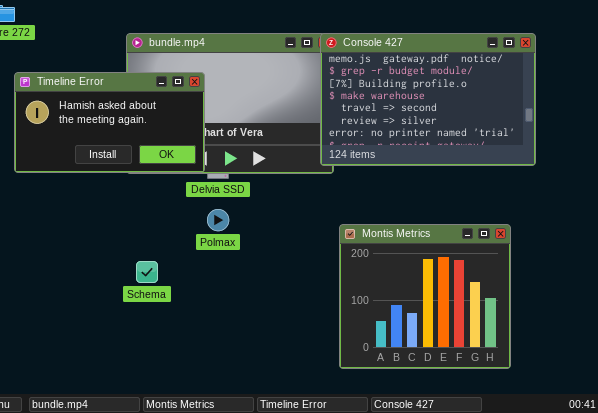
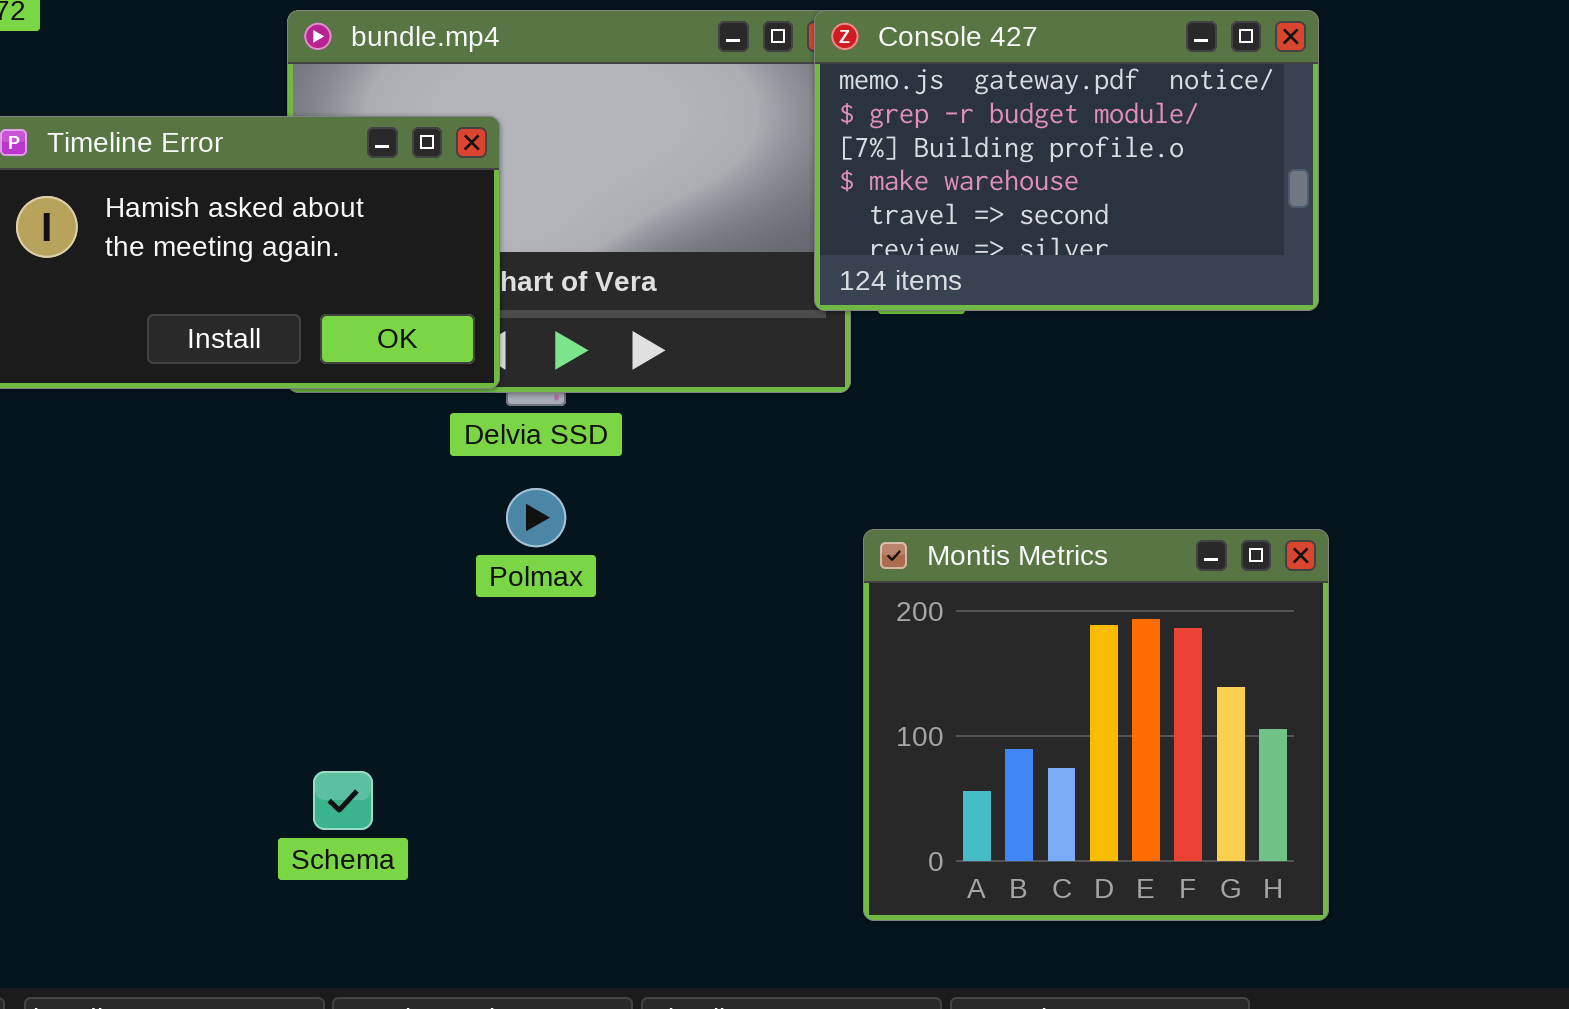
Console 427: [320,33,536,166] -> [814,10,1319,311], resized
Schema: [136,261,158,283] -> [313,771,373,830], moved

